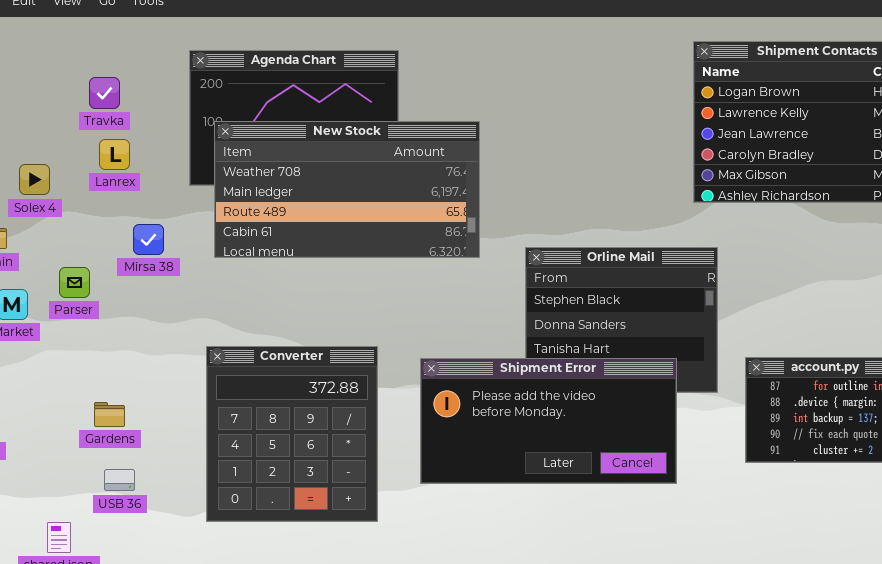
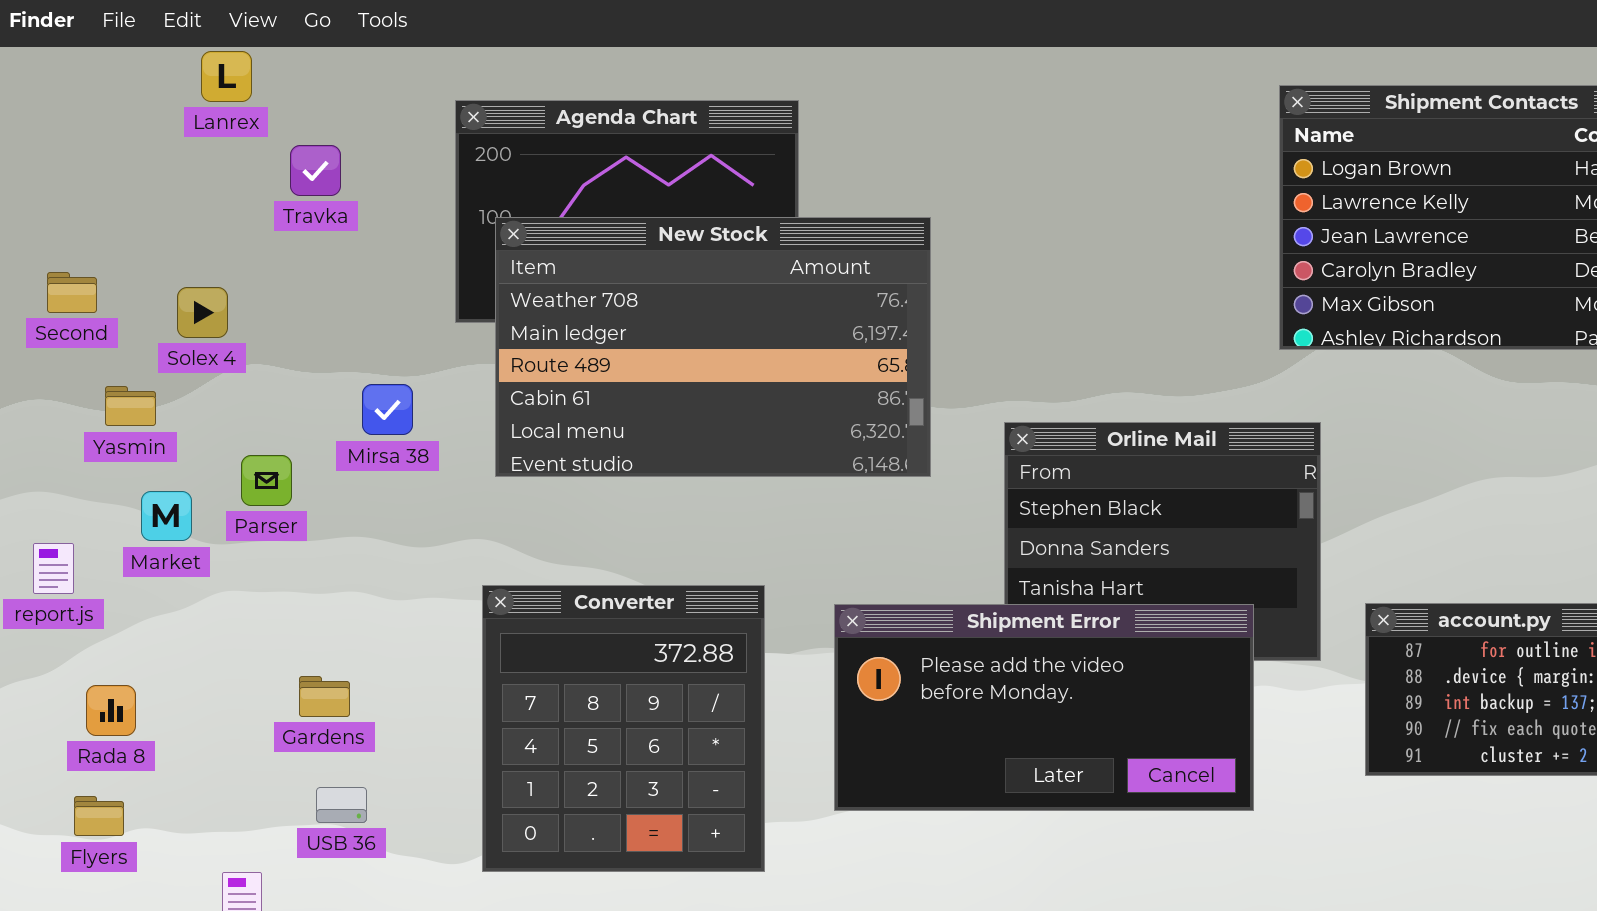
New Stock: [214,121,480,258] -> [495,217,931,477], resized
Lanrex: [99,139,130,170] -> [201,51,252,102], moved

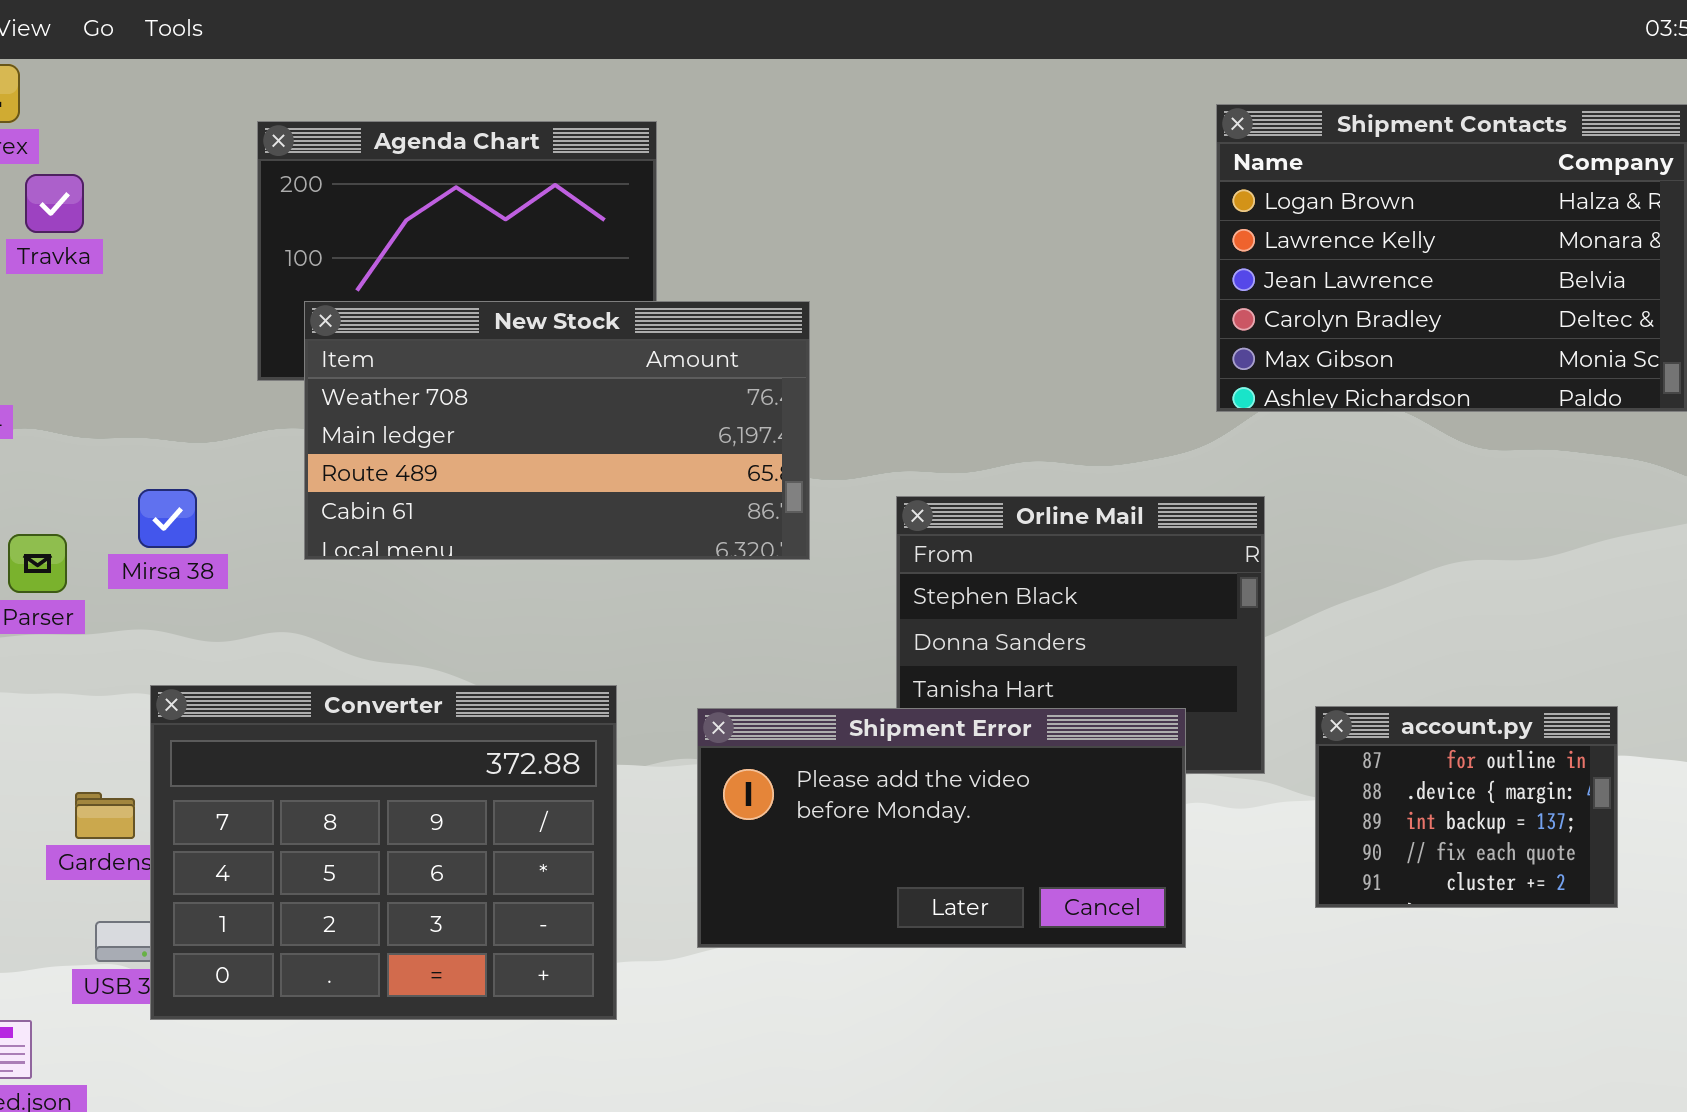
Travka: [290,145,341,196] -> [25,174,84,233], moved
New Stock: [495,217,931,477] -> [304,301,810,560], resized
Mirsa 38: [362,384,413,435] -> [138,489,197,548], moved
Converter: [482,585,765,872] -> [150,685,617,1020], resized

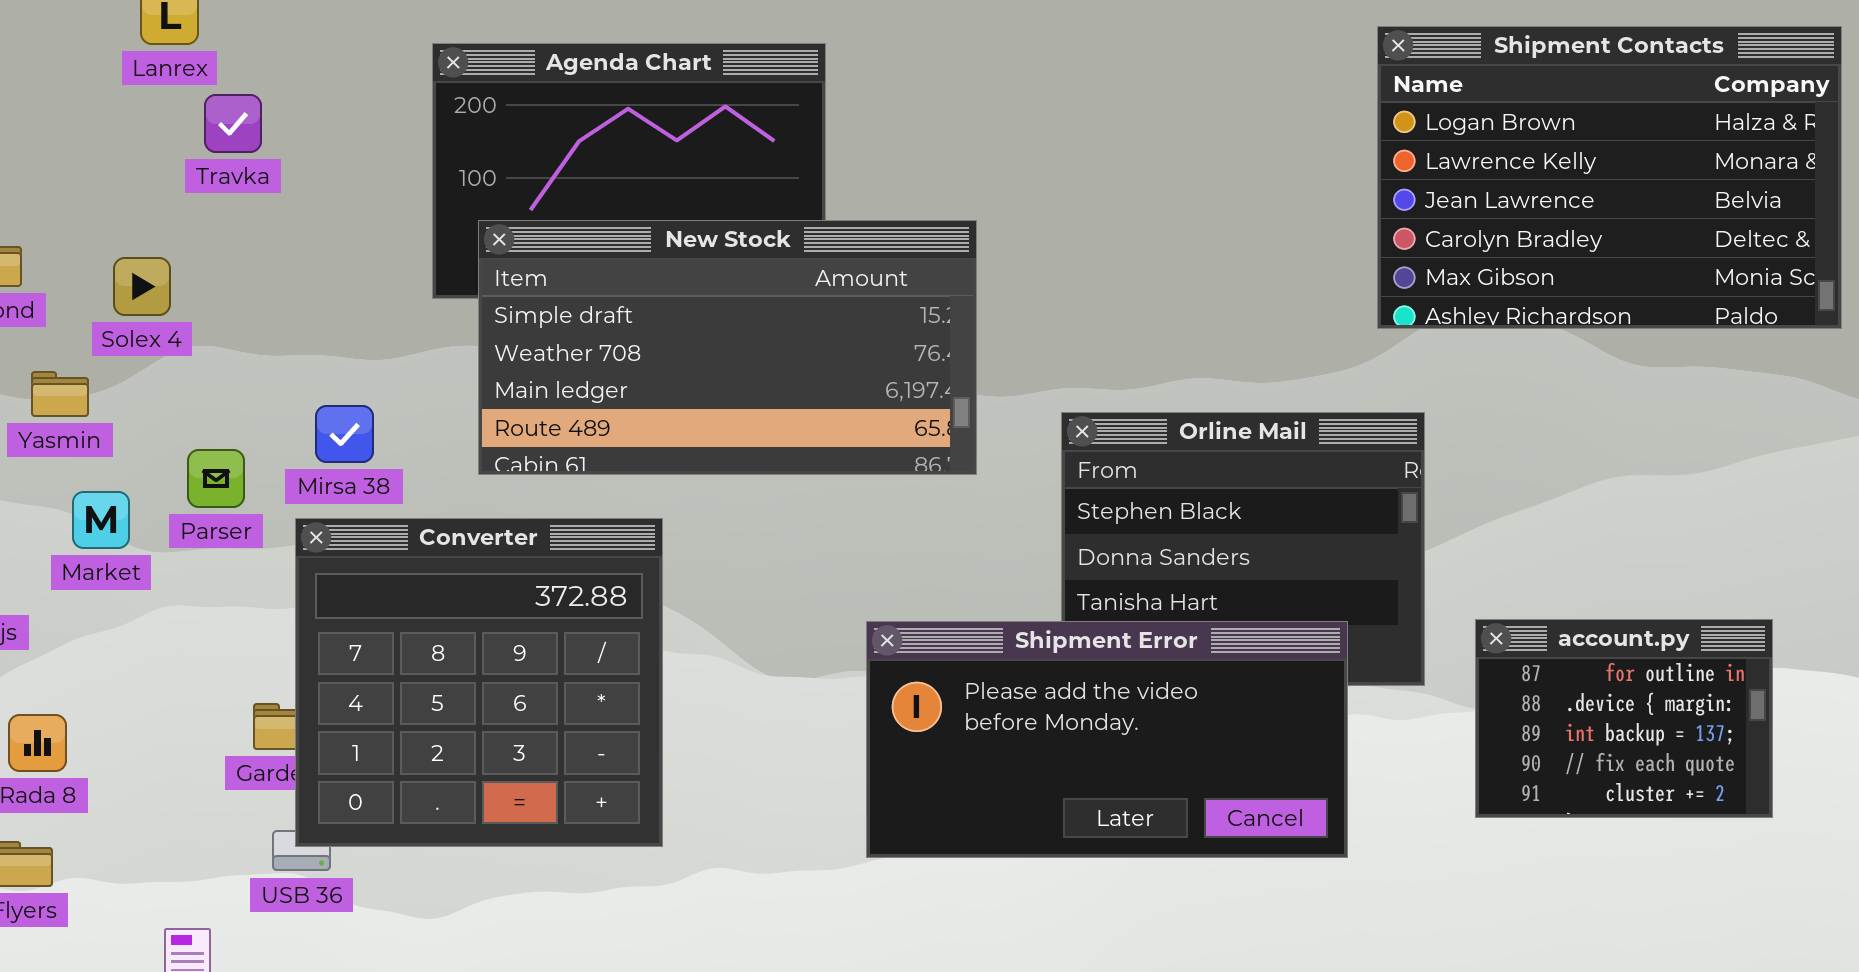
New Stock: [304,301,810,560] -> [478,220,977,475], scrolled up 1 row
Converter: [150,685,617,1020] -> [295,518,663,847], moved, resized

